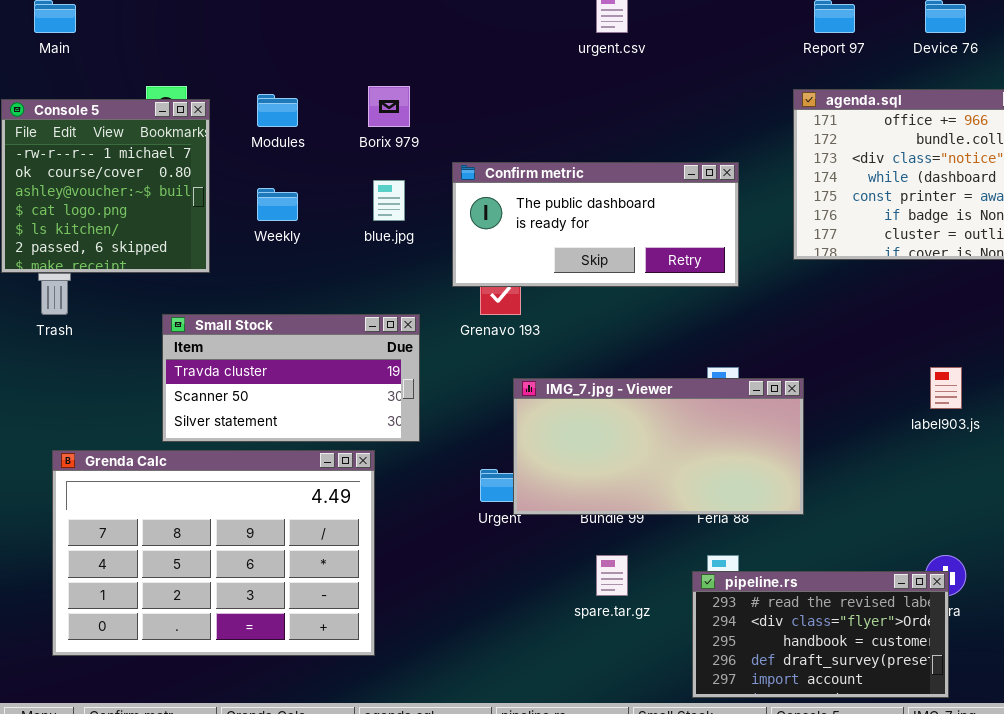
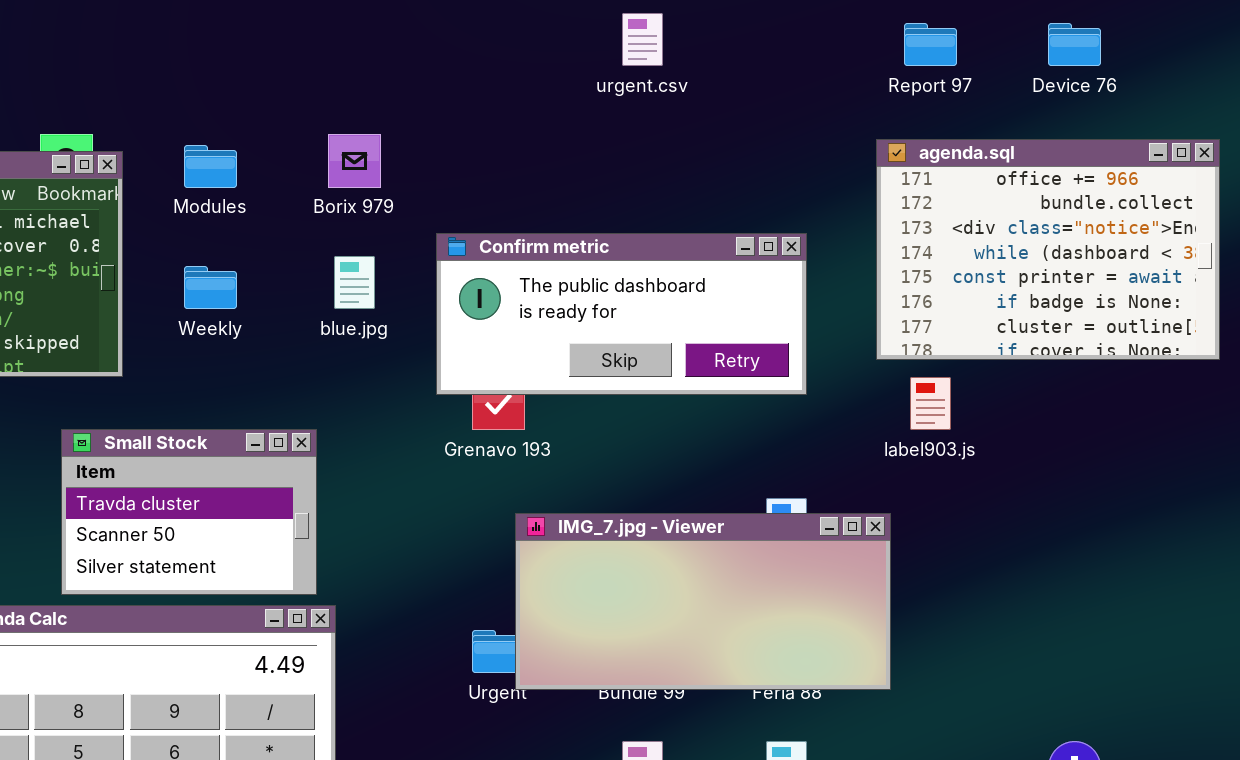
Small Stock: [162,314,420,442] -> [61,429,317,595], resized
label903.js: [930,367,962,409] -> [910,377,951,430], moved

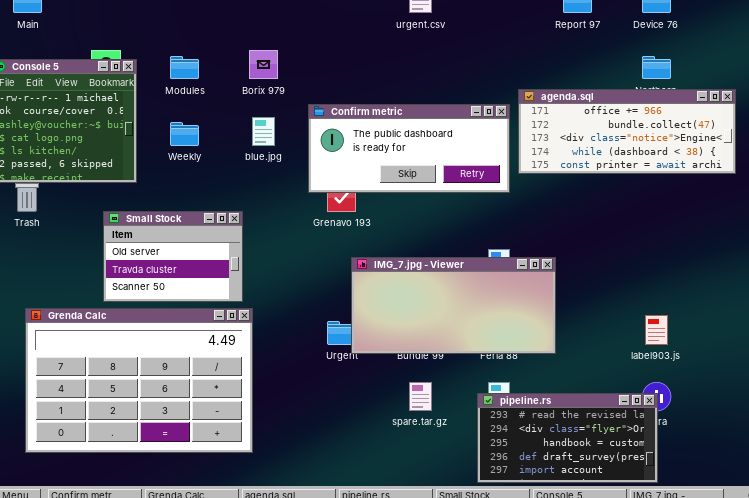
agenda.sql: [876,139,1220,360] -> [518,89,736,174], resized
label903.js: [910,377,951,430] -> [645,315,668,345], moved
Small Stock: [61,429,317,595] -> [103,211,243,302], scrolled up 1 row

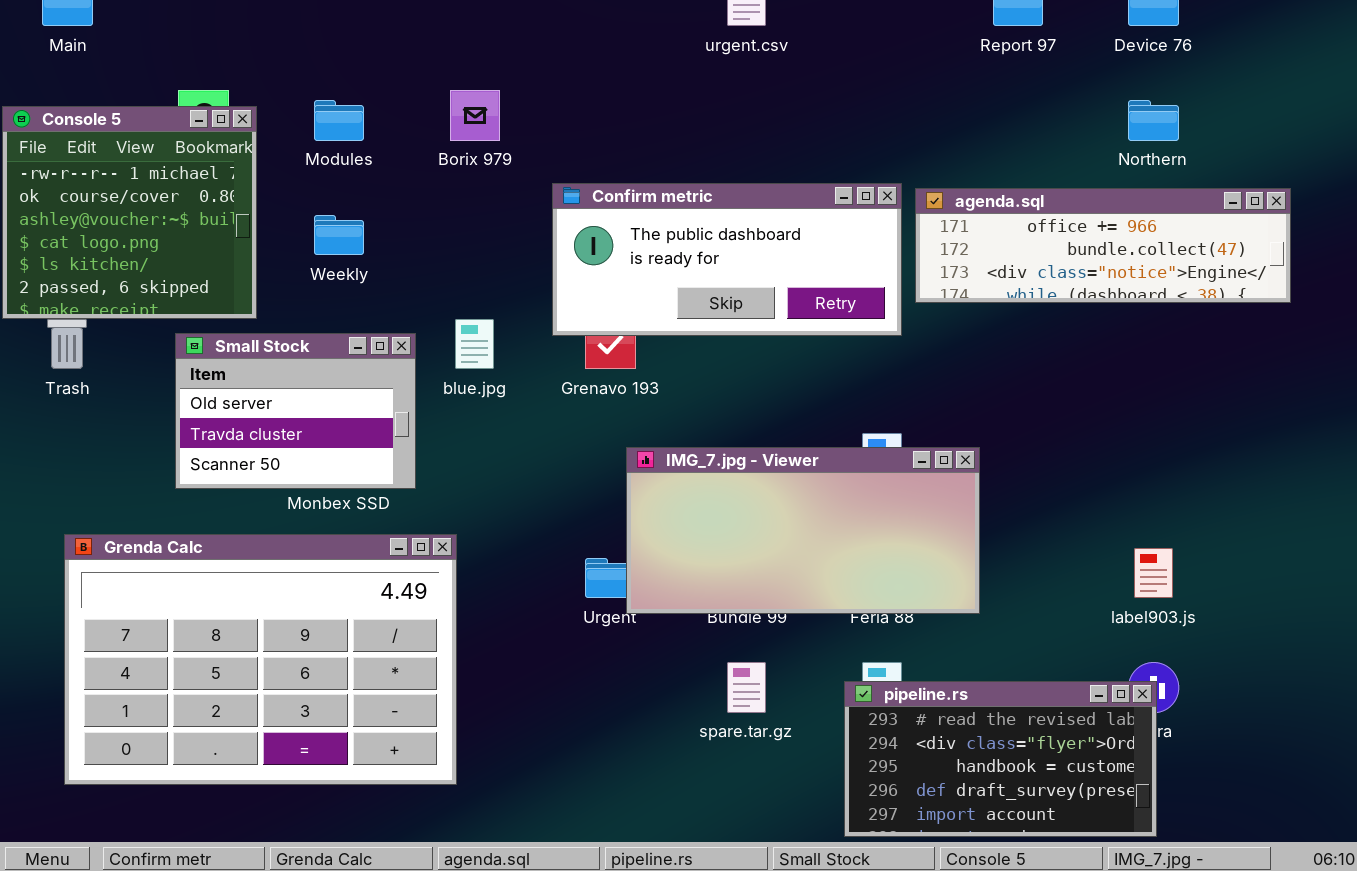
agenda.sql: [518,89,736,174] -> [915,188,1291,303], resized
blue.jpg: [252,117,275,146] -> [455,319,494,369], moved
Small Stock: [103,211,243,302] -> [175,333,416,489], moved

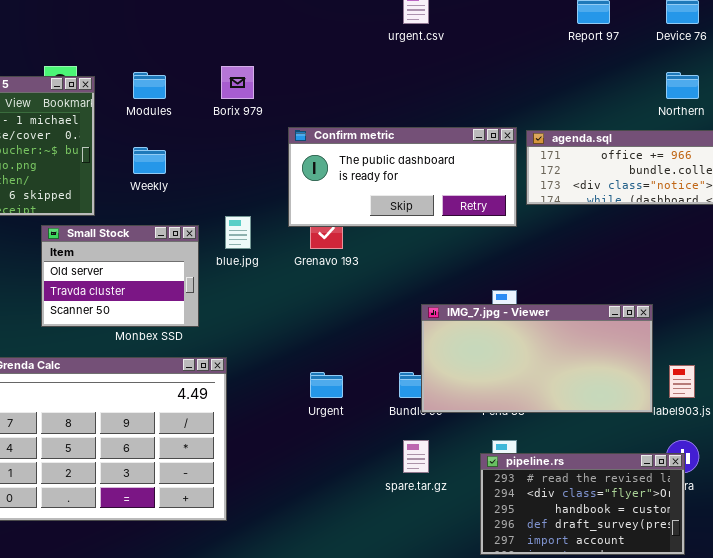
IMG_7.jpg - Viewer: [626,447,980,614] -> [421,304,653,413], moved

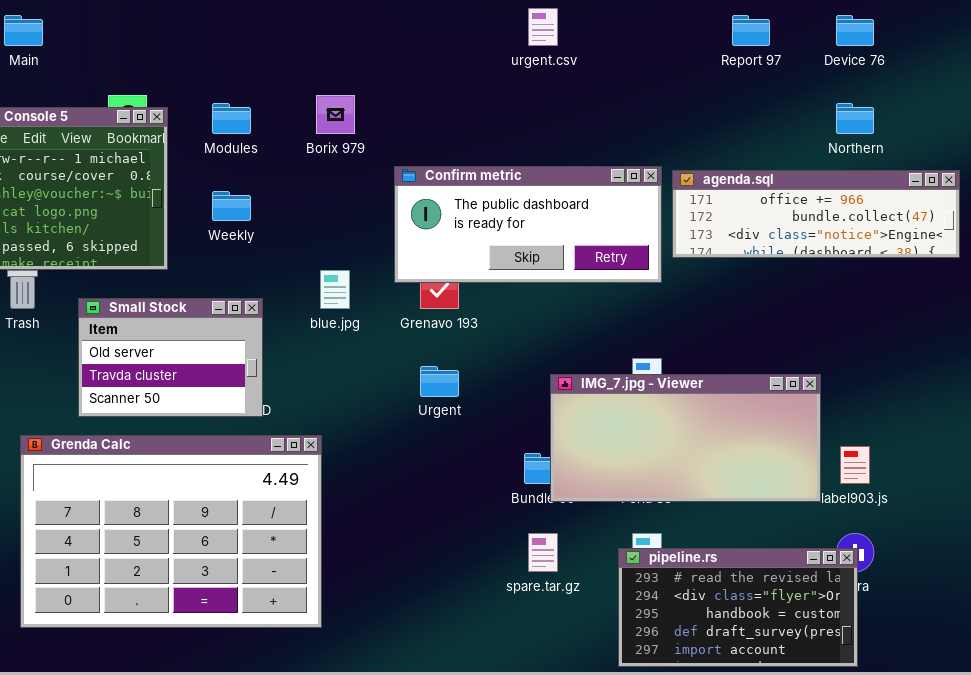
Small Stock: [41,225,199,327] -> [78,298,263,417], moved
Urgent: [310,372,343,398] -> [420,366,459,397], moved

